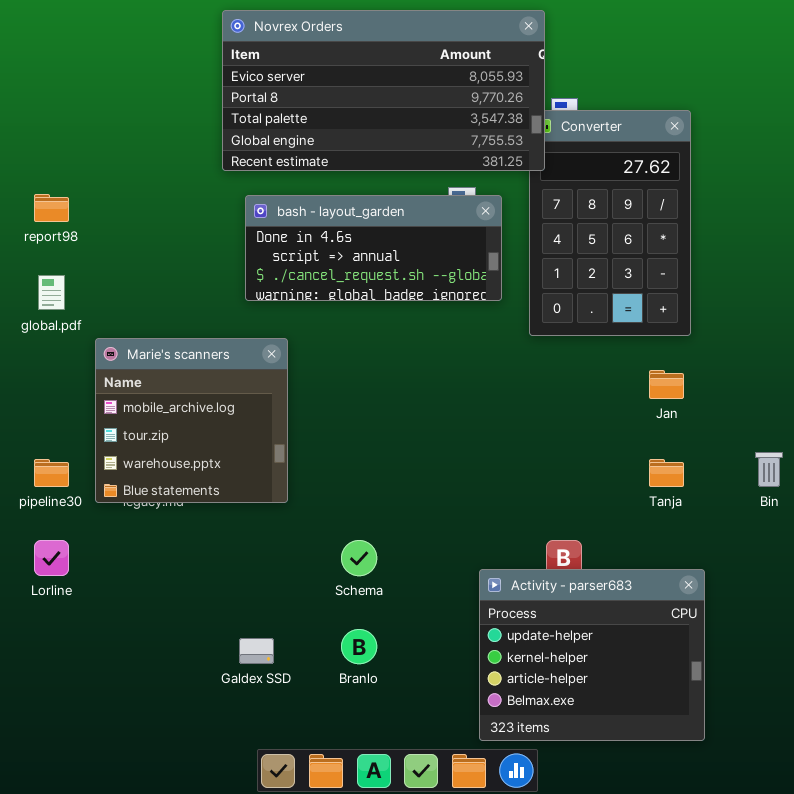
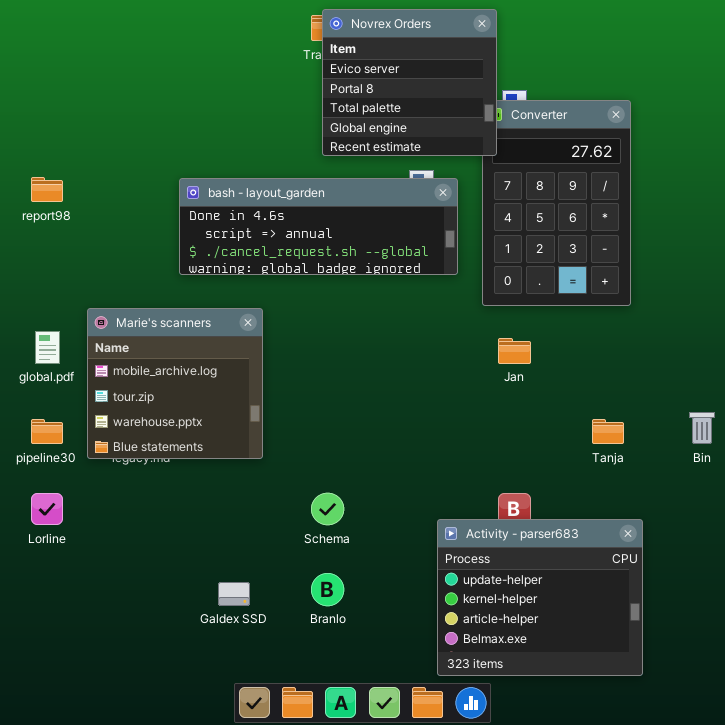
Novrex Orders: [222,10,545,171] -> [322,9,497,156], resized
bash - layout_garden: [245,195,502,301] -> [179,178,458,275], resized
global.pdf: [38,275,65,310] -> [35,331,60,364], moved
Jan: [649,370,684,399] -> [498,338,531,364], moved

